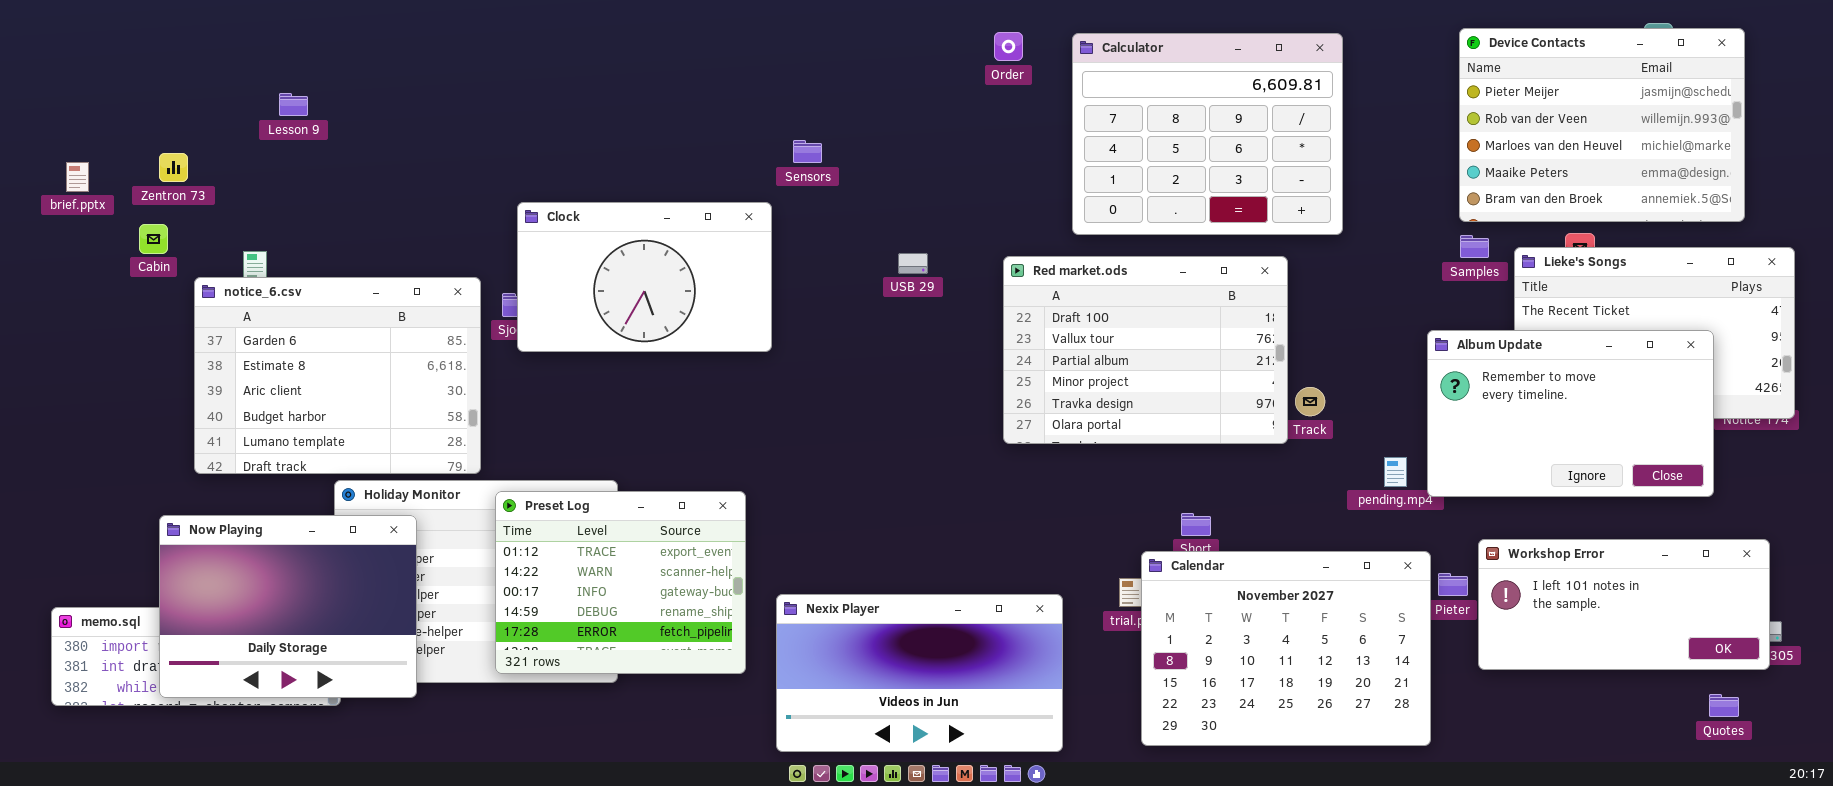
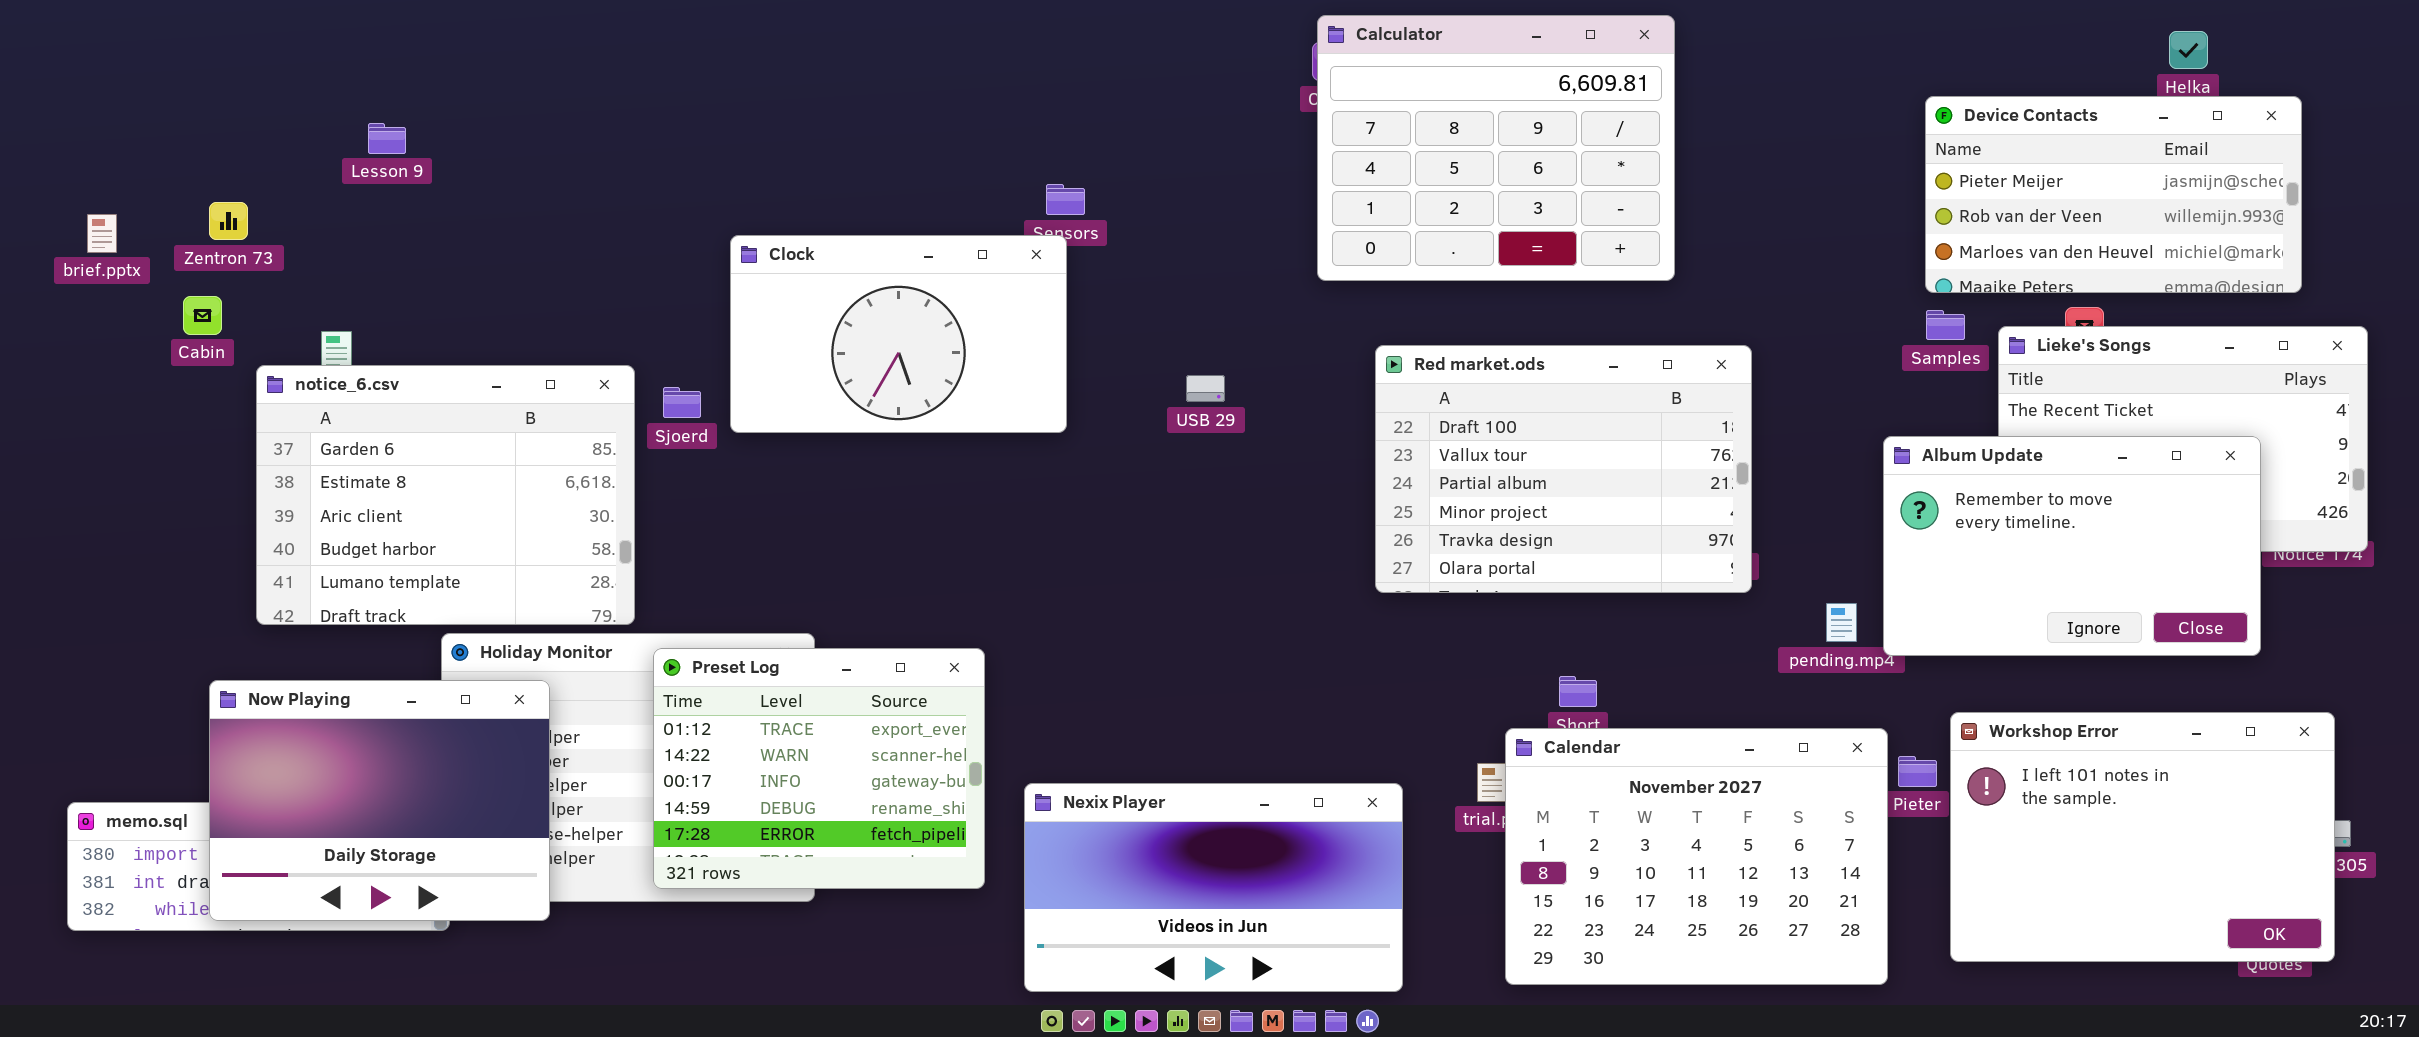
Device Contacts: [1459,28,1745,222] -> [1925,96,2302,293], resized
Calculator: [1072,33,1343,235] -> [1317,15,1675,281], moved
Clock: [517,202,772,352] -> [730,235,1067,433], moved
USB 29: [898,253,928,274] -> [1186,375,1225,402], moved
Red market.ods: [1003,256,1288,444] -> [1375,345,1752,593], moved
Workshop Error: [1478,539,1770,670] -> [1950,712,2335,962], resized

